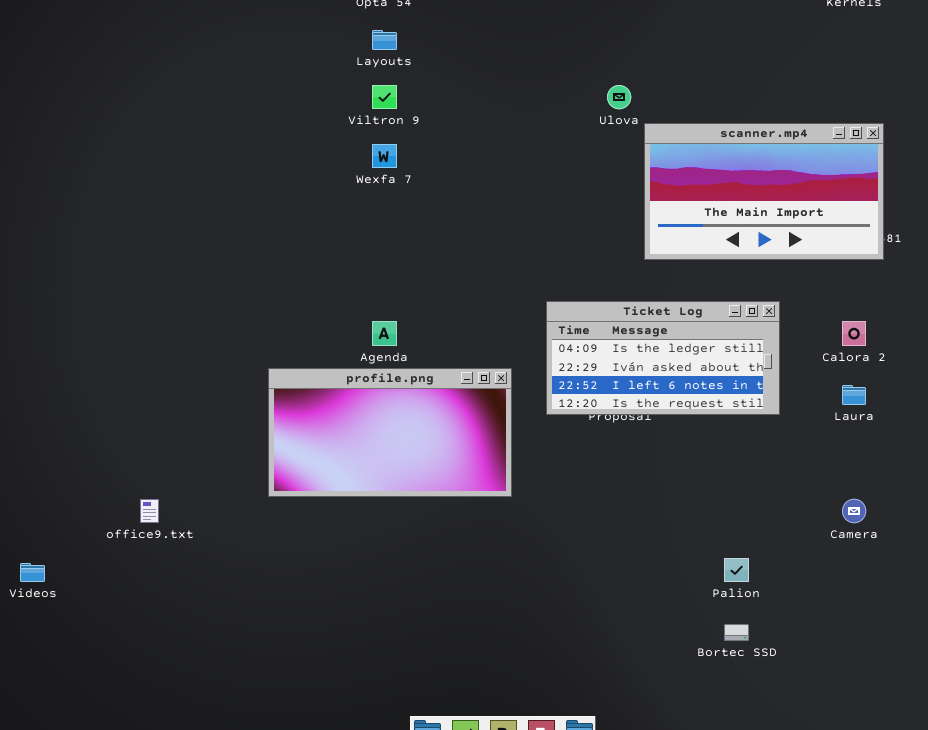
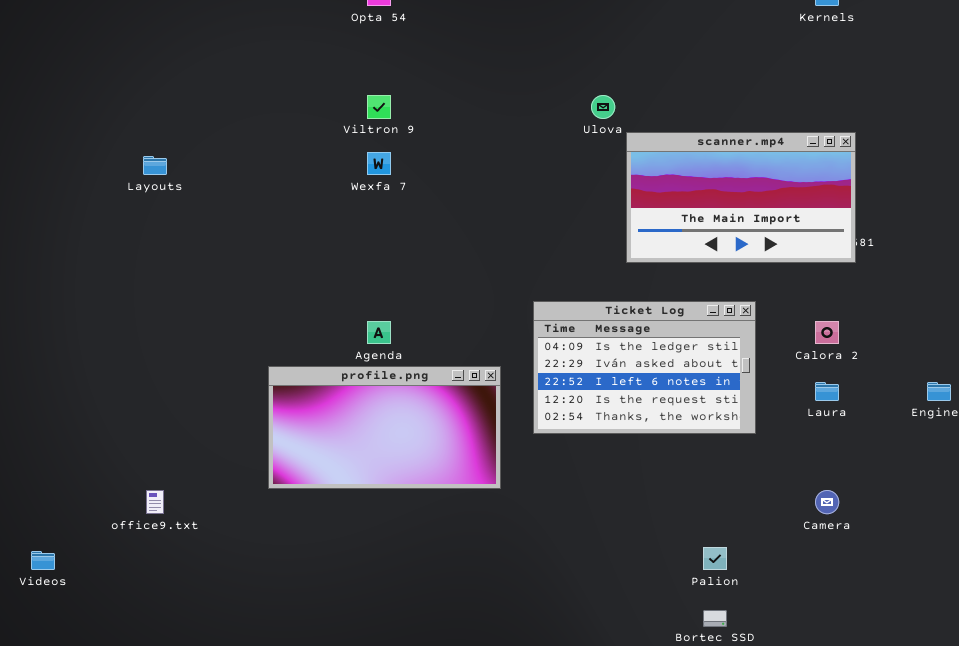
Layouts: [372,30,397,50] -> [143,156,167,175], moved
Ticket Log: [546,301,780,415] -> [533,301,756,434], resized

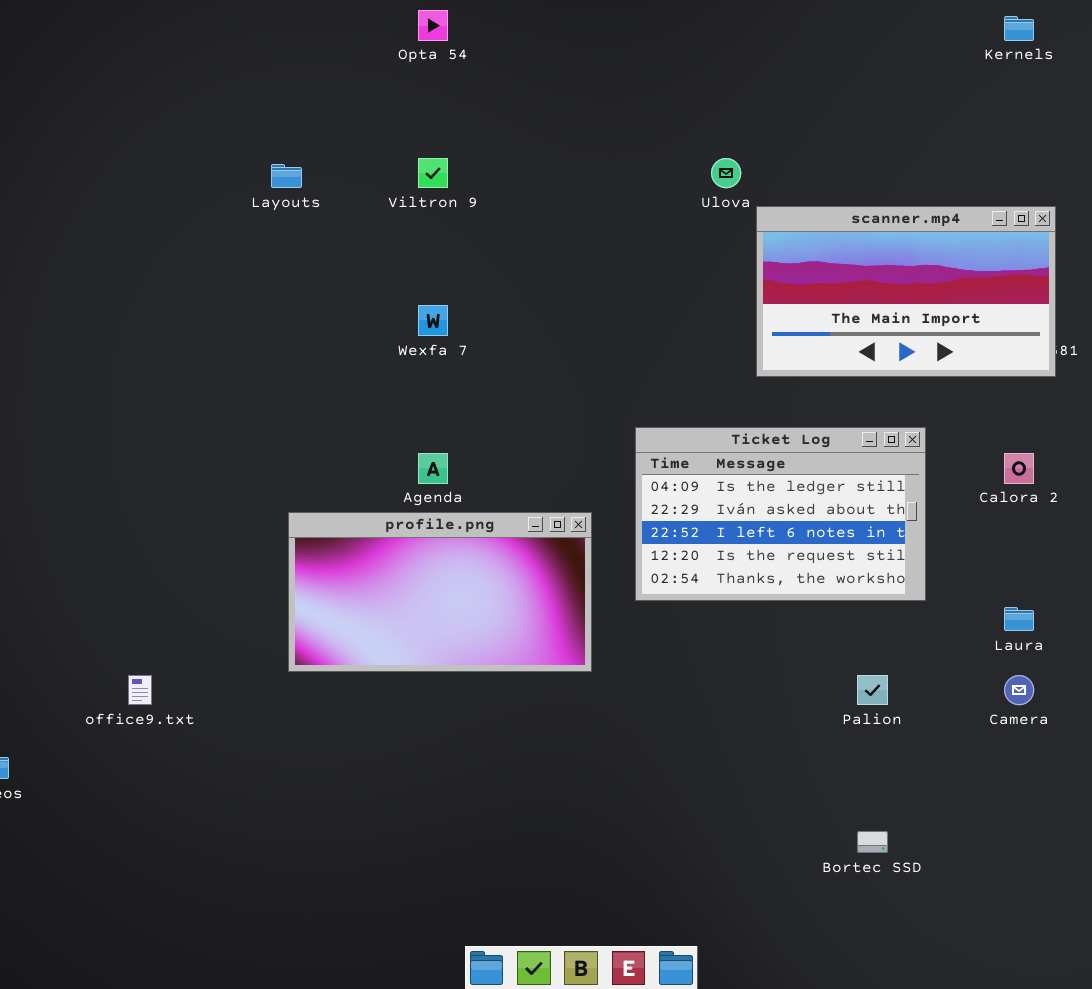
Wexfa 7: [367,152,391,175] -> [418,305,448,336], moved
Layouts: [143,156,167,175] -> [271,164,302,188], moved
Laura: [815,382,839,401] -> [1004,607,1034,631], moved
Palion: [703,547,727,570] -> [857,675,888,705], moved

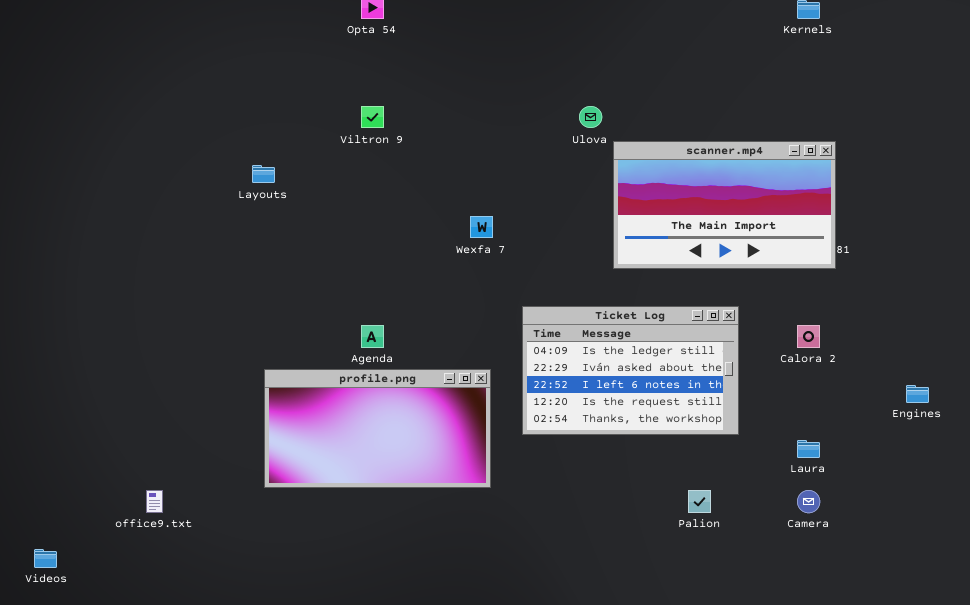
Layouts: [271,164,302,188] -> [252,165,275,183], moved
Wexfa 7: [418,305,448,336] -> [470,216,493,238], moved

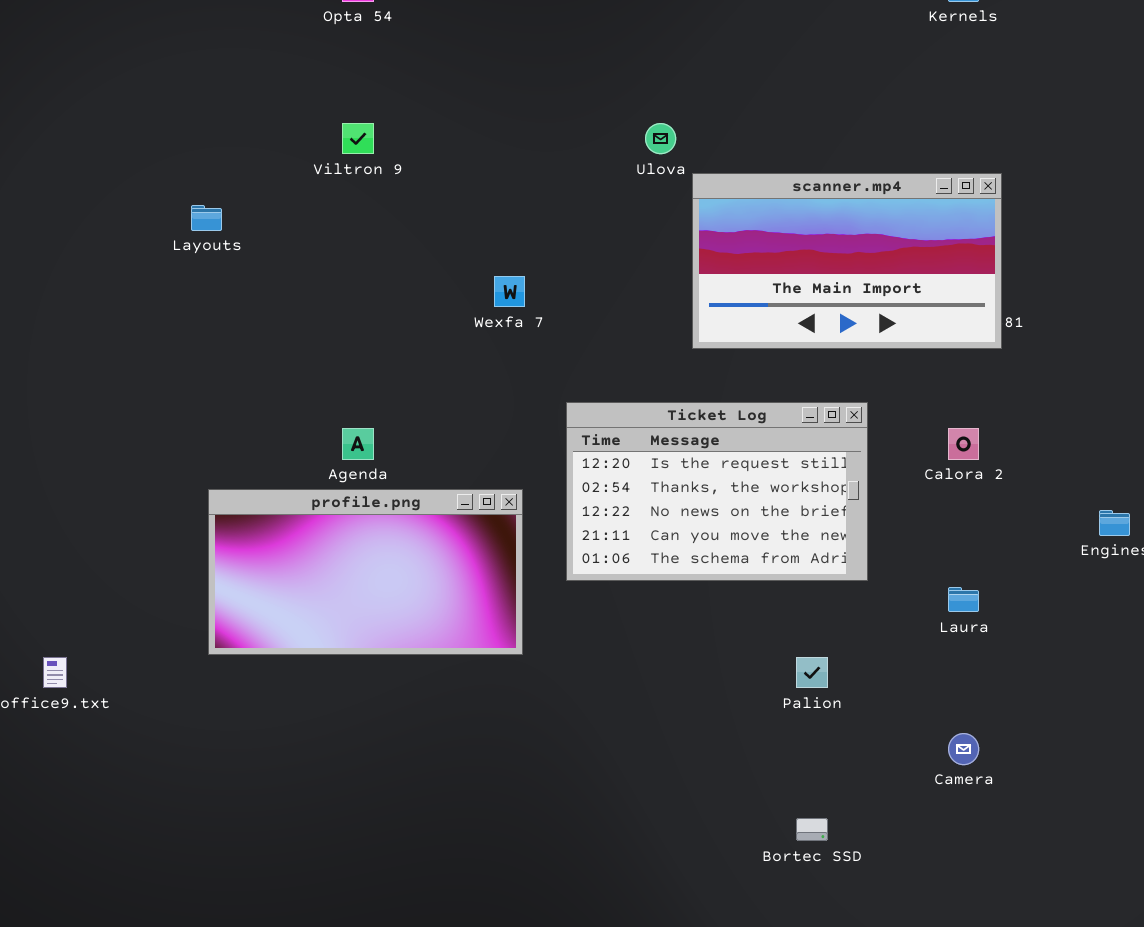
Ticket Log: [522,306,739,435] -> [566,402,868,581], scrolled down 3 rows
Camera: [797,490,820,513] -> [948,733,979,765], moved

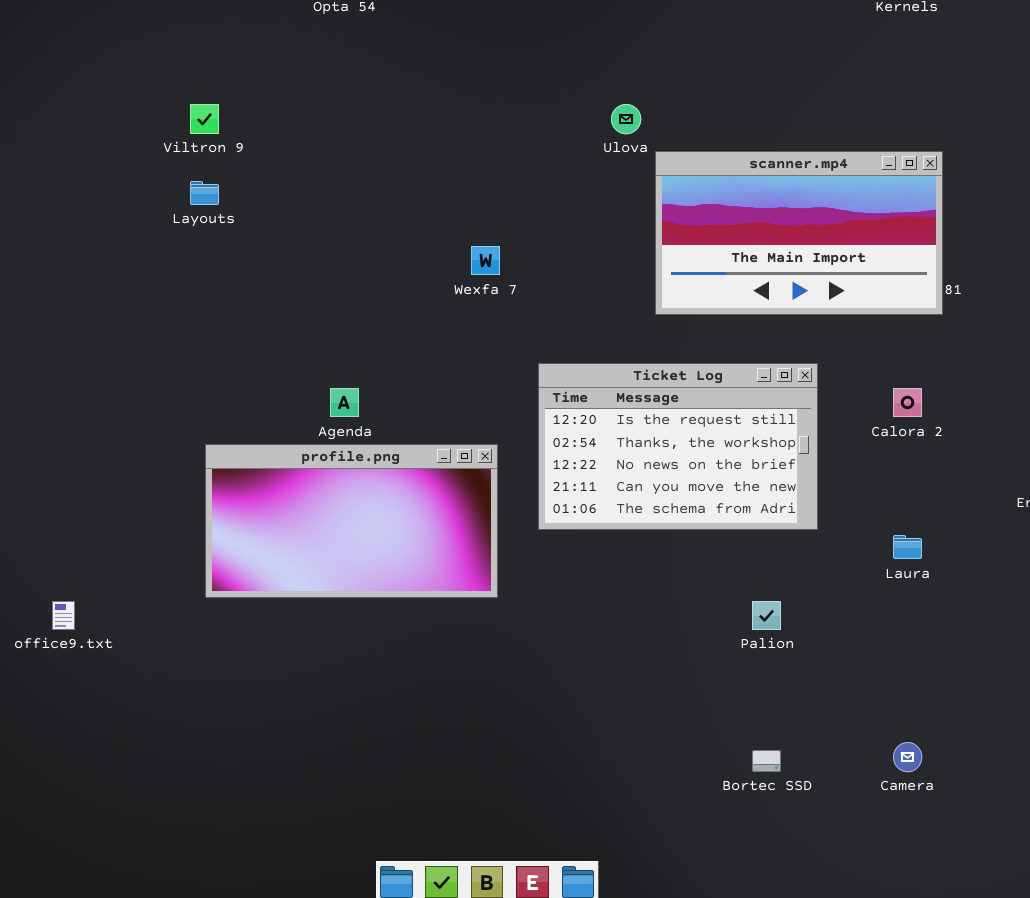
Viltron 9: [342,123,374,154] -> [190,104,219,134], moved
Camera: [948,733,979,765] -> [893,742,922,772], moved

